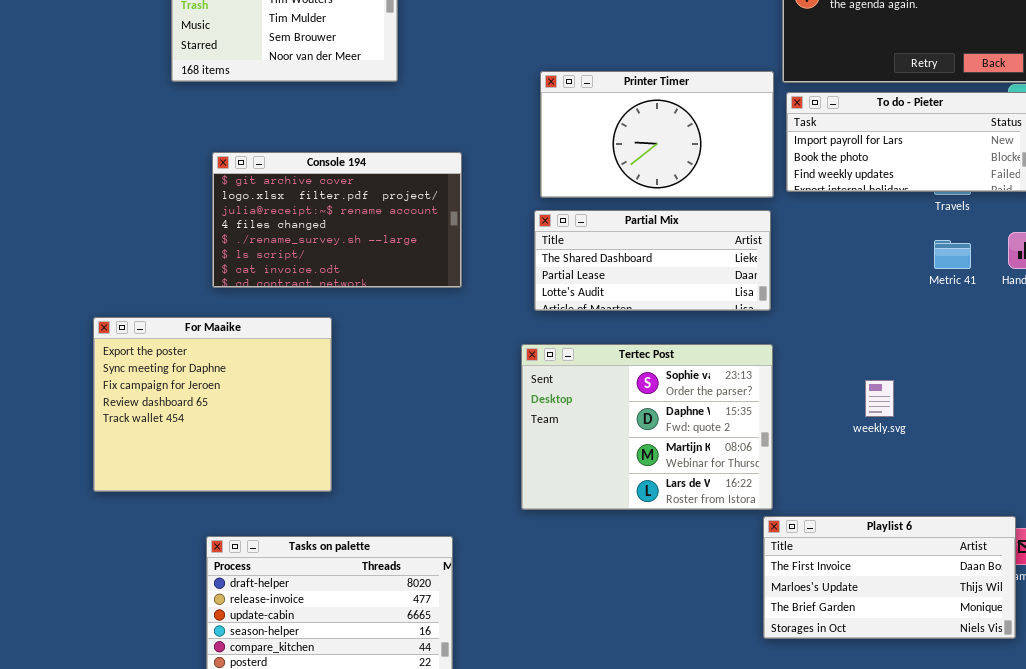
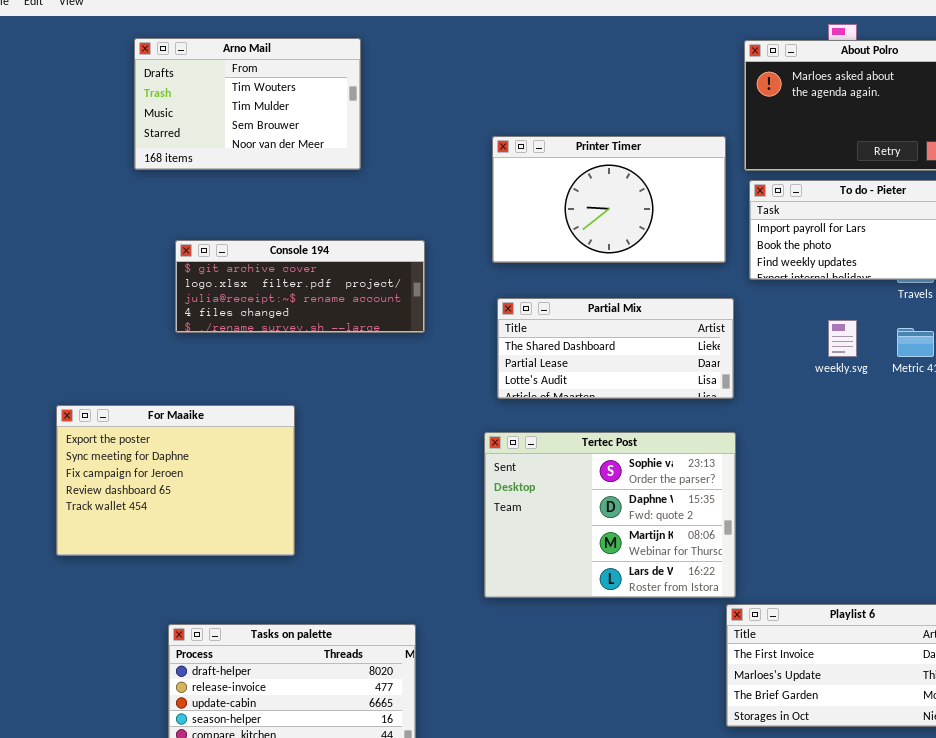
Printer Timer: [540,71,774,198] -> [492,136,726,263], moved
Console 194: [212,152,462,288] -> [175,240,425,333], resized
For Maaike: [93,317,332,492] -> [56,405,295,556], resized
weekly.svg: [865,380,894,417] -> [828,320,857,357], moved

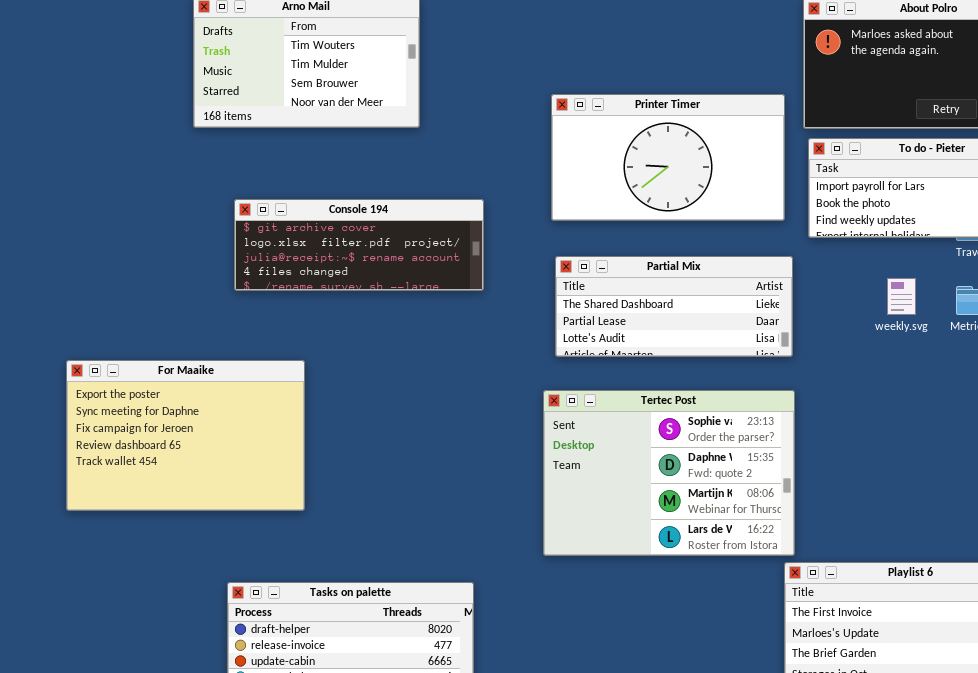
For Maaike: [56,405,295,556] -> [66,360,305,511], moved

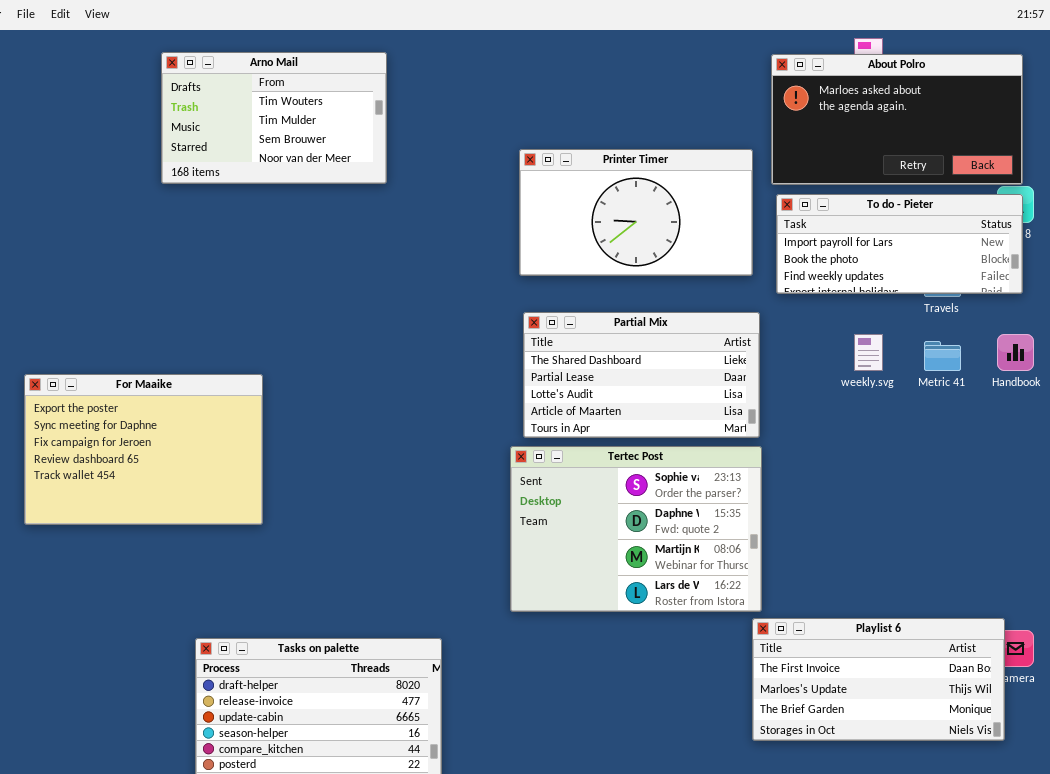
Console 194: [234,199,484,291] -> none, closed
Partial Mix: [555,256,793,357] -> [523,312,760,438], resized
For Maaike: [66,360,305,511] -> [24,374,263,525], moved

